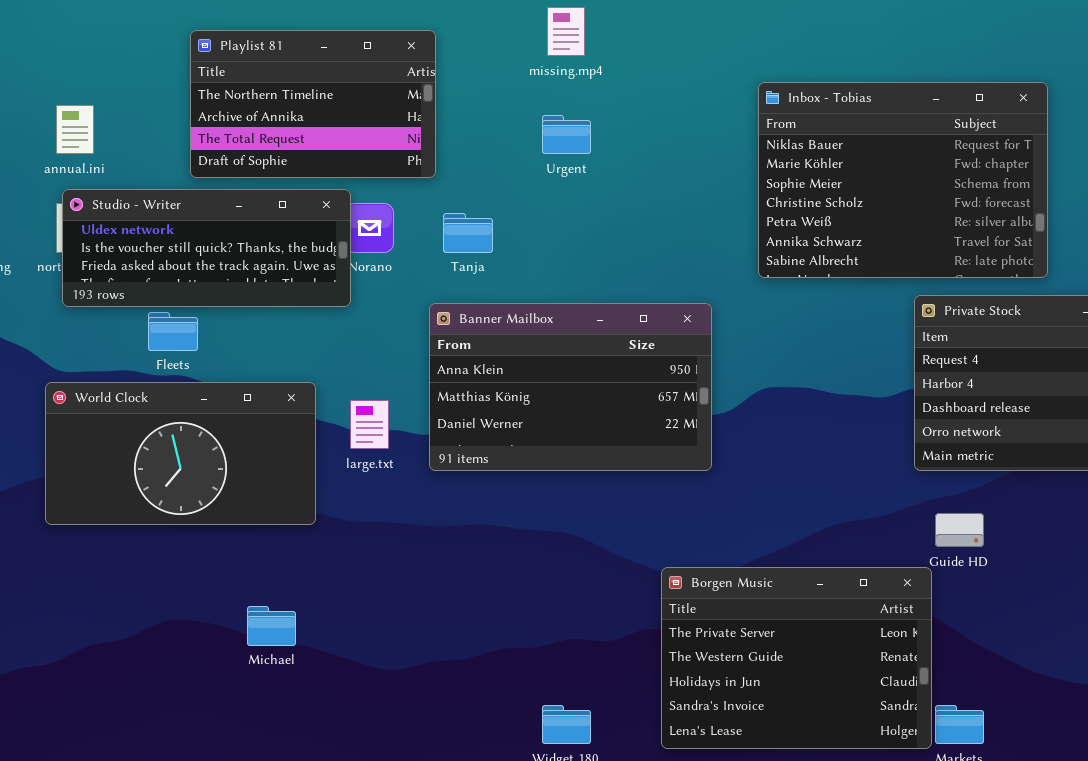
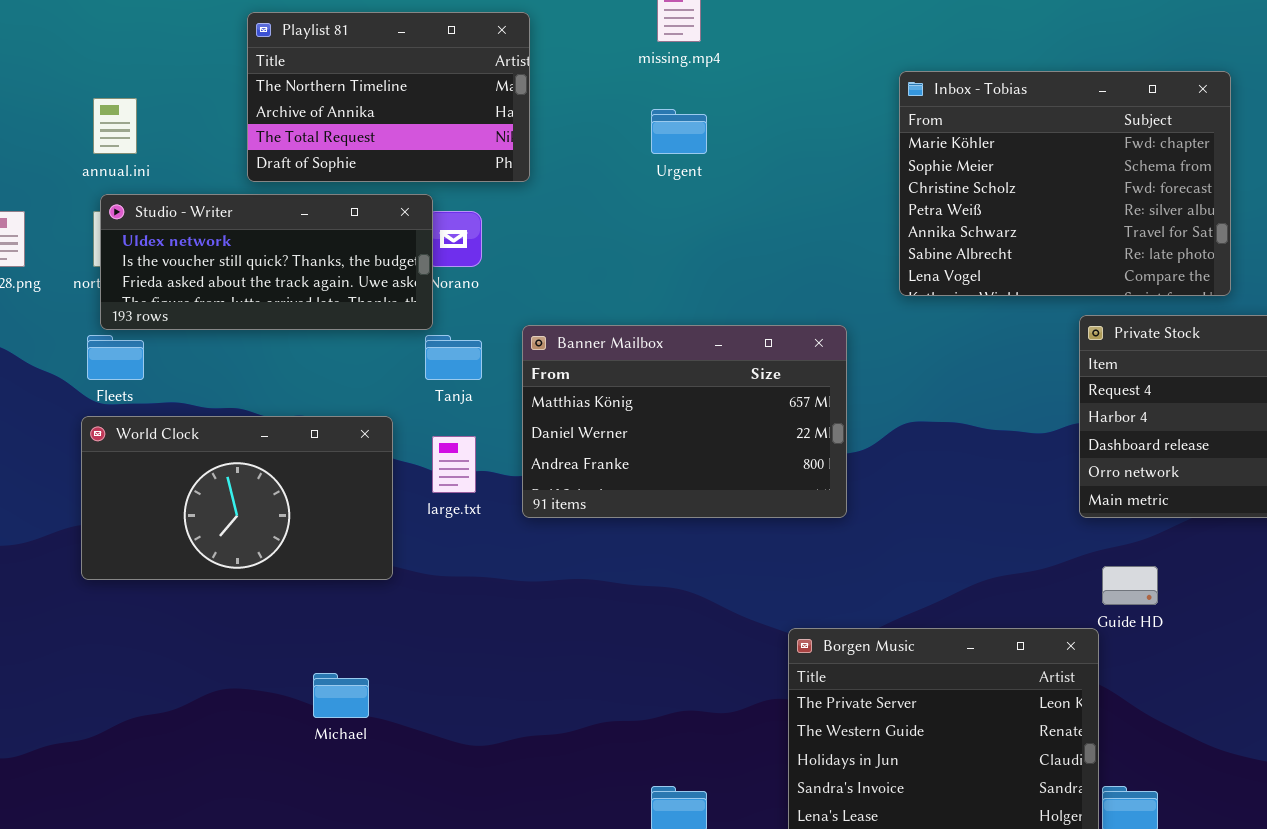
Inbox - Tobias: [758,82,1048,278] -> [899,71,1231,296], scrolled down 1 row
Tanja: [443,213,493,253] -> [425,335,482,380], moved
Banner Mailbox: [429,303,712,471] -> [522,325,847,518], scrolled down 1 row
Fleets: [148,312,198,351] -> [87,335,144,380], moved

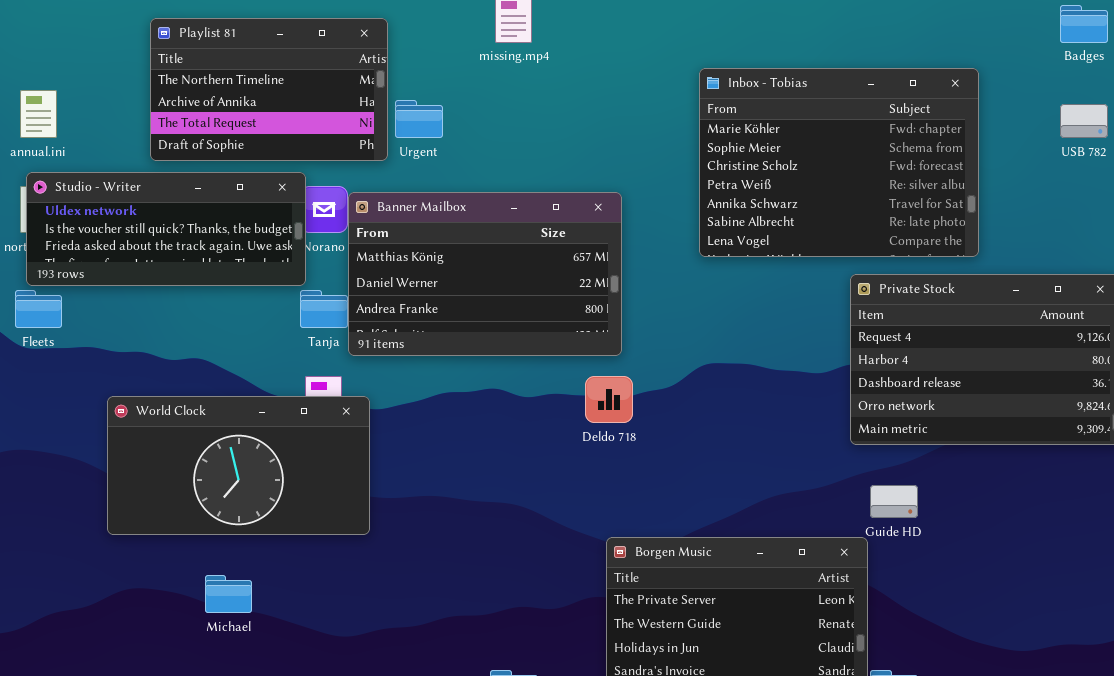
Urgent: [651,109,707,154] -> [395,100,443,138], moved
Banner Mailbox: [522,325,847,518] -> [348,192,622,356], moved
World Clock: [81,416,393,580] -> [107,396,370,535], moved

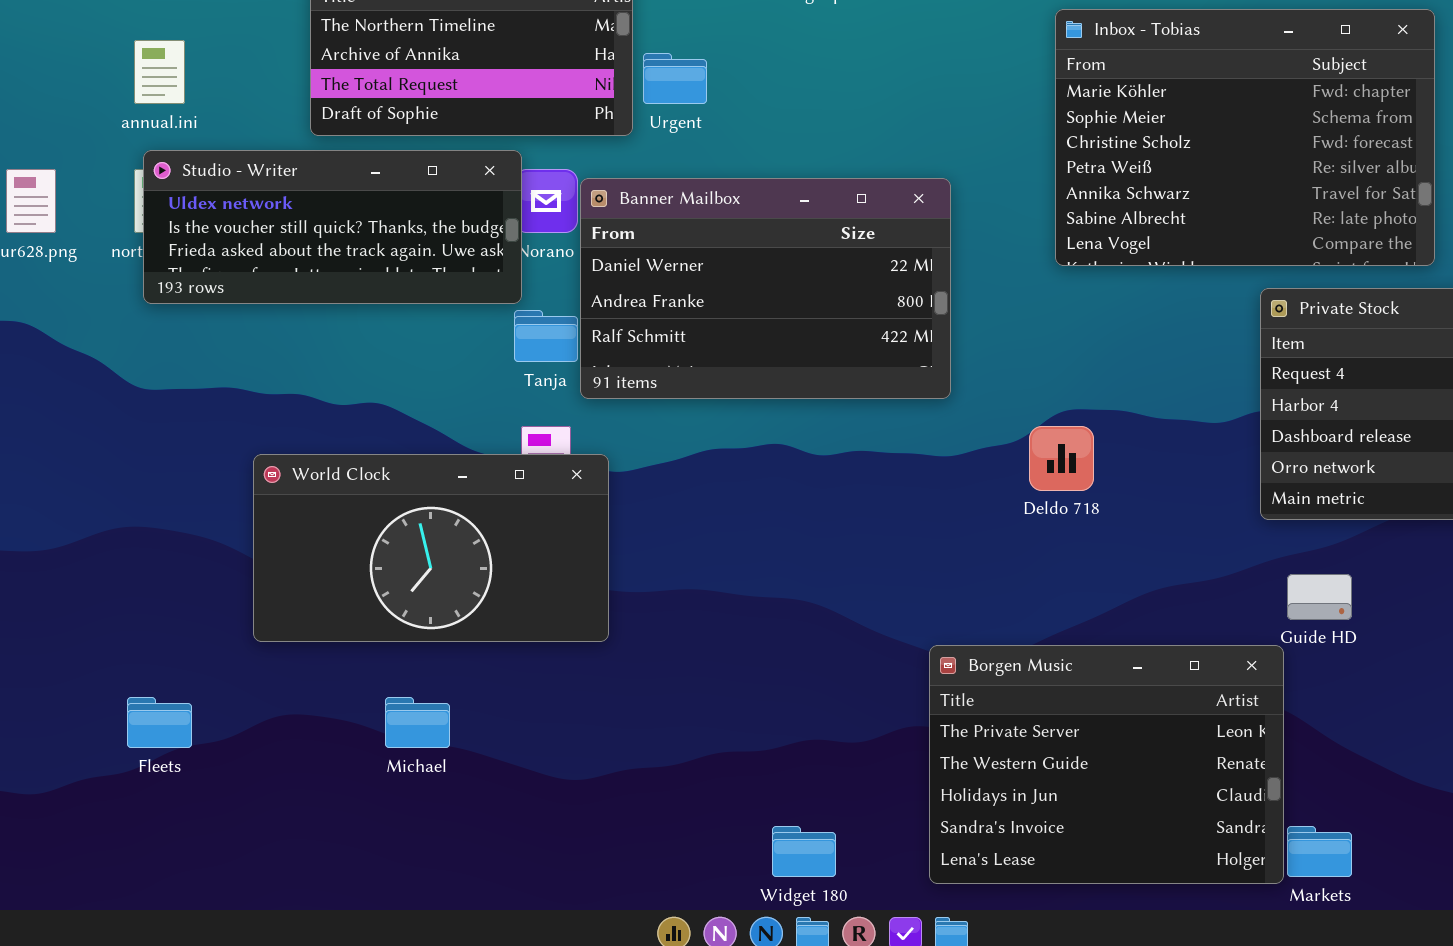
Banner Mailbox: [348,192,622,356] -> [580,178,951,399], scrolled down 1 row
Fleets: [15,290,62,328] -> [127,697,192,748], moved
Deldo 718: [585,376,633,423] -> [1029,426,1094,491], moved

